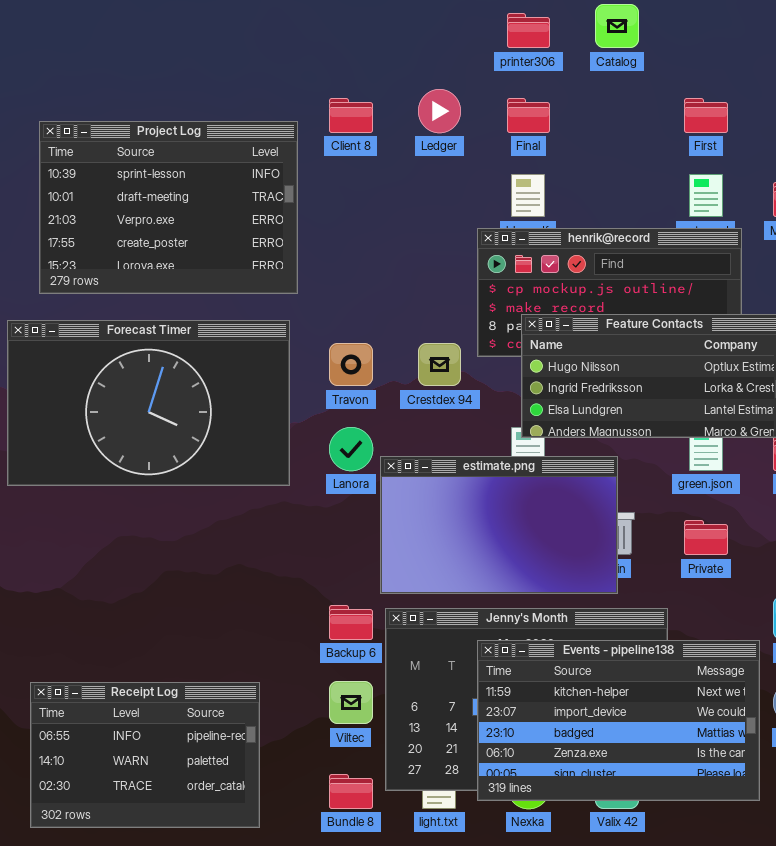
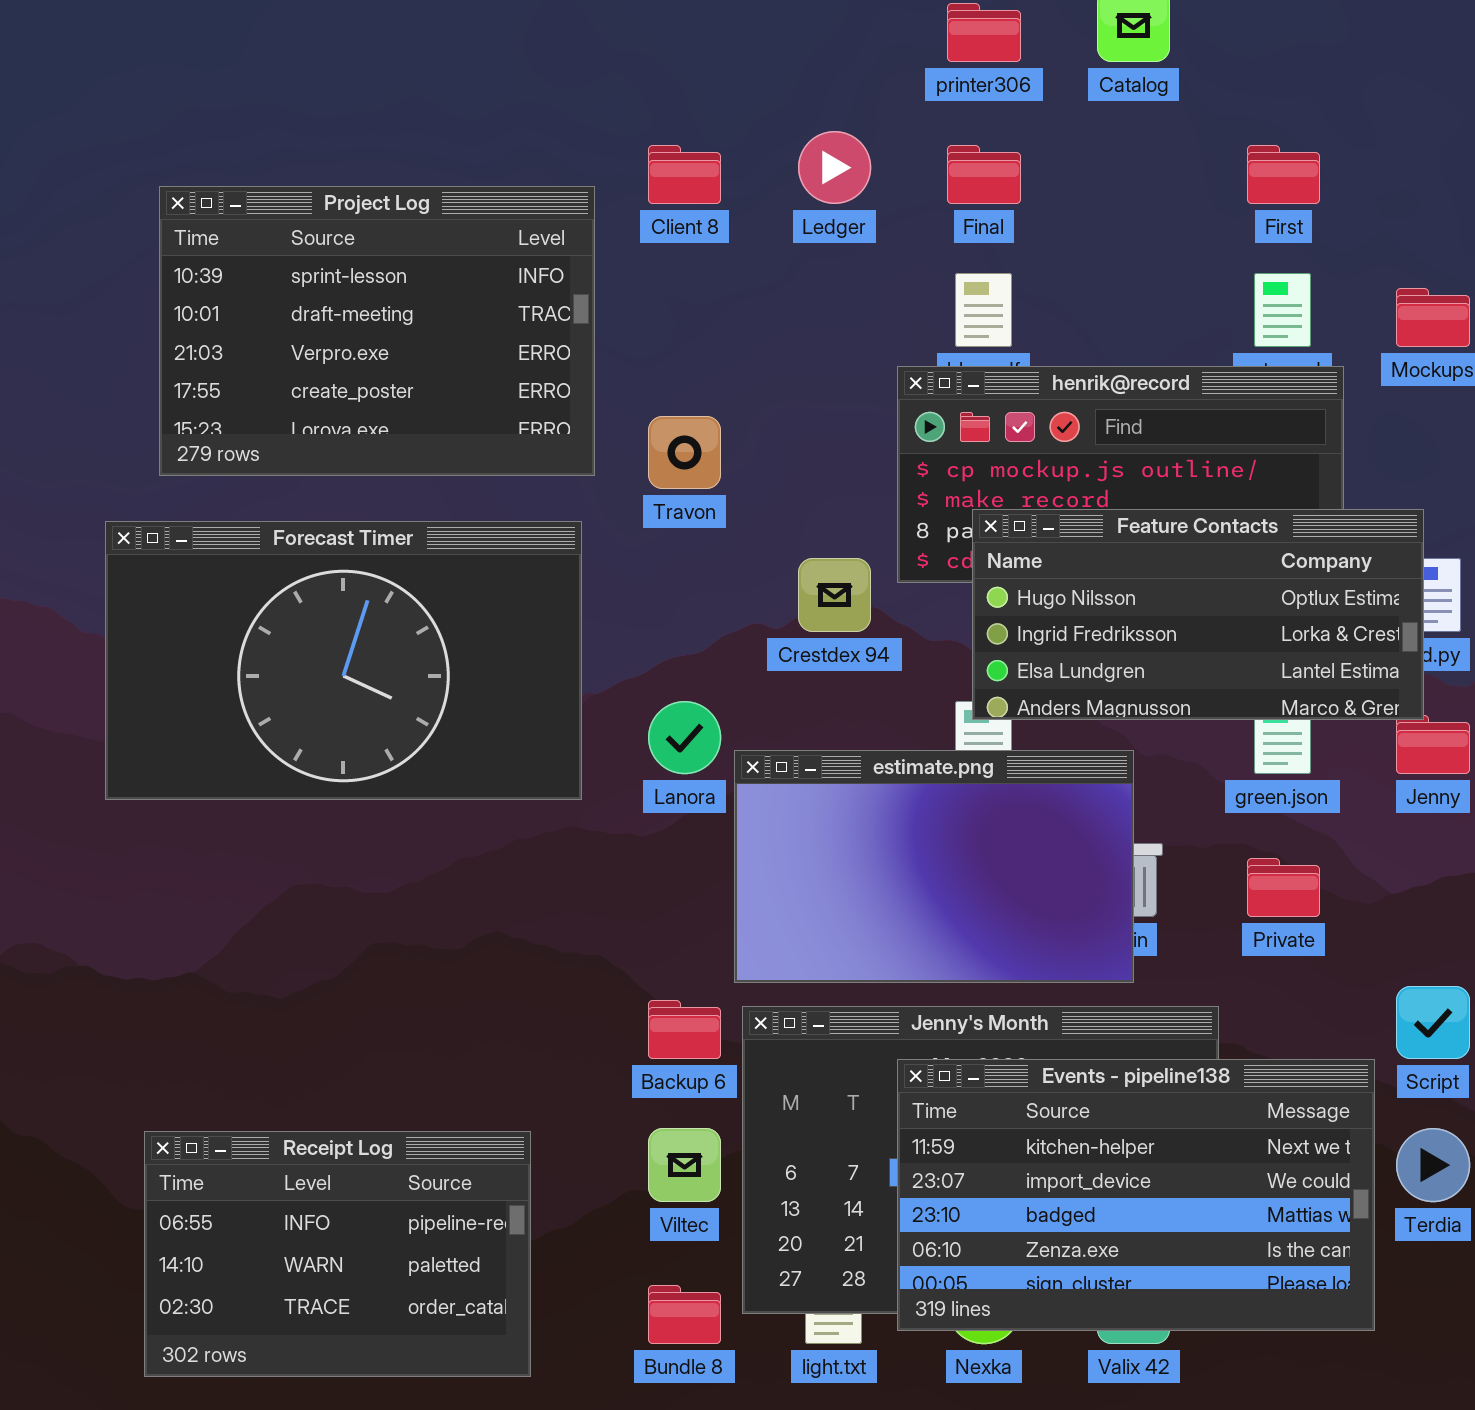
Travon: [329,343,373,386] -> [648,416,721,489], moved

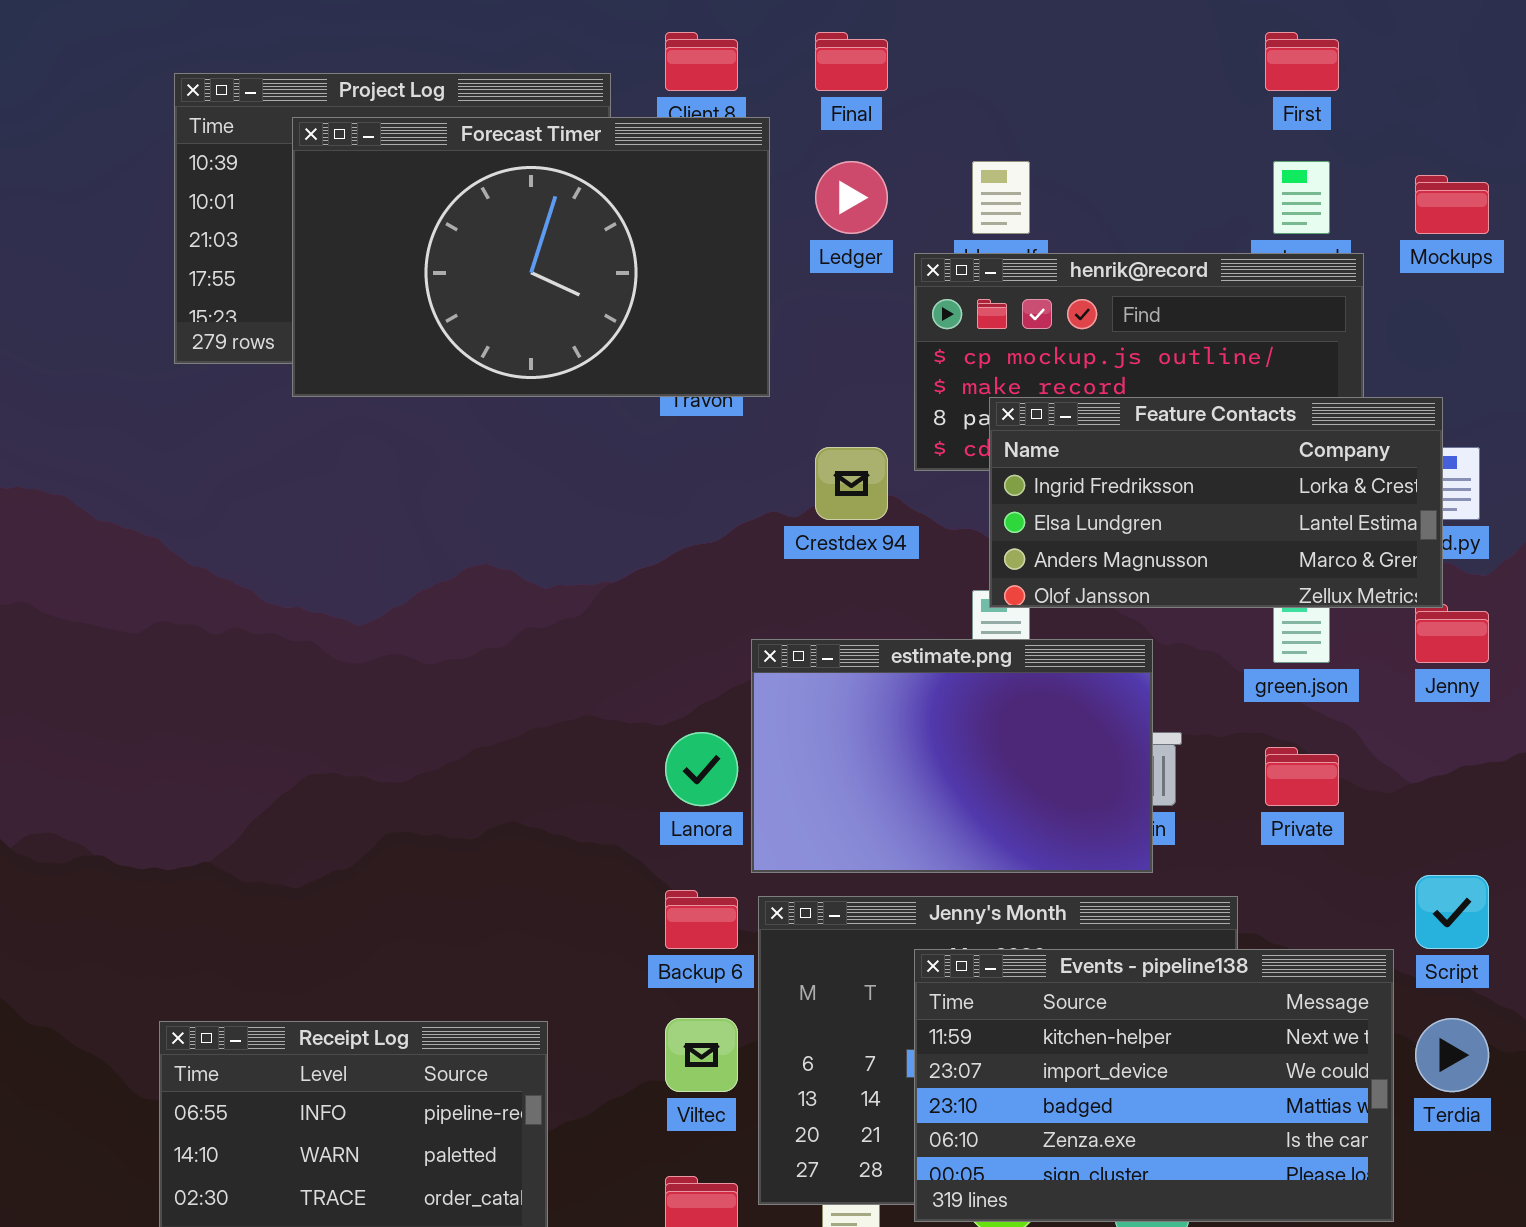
Ledger: [798,131,871,204] -> [815,161,888,234], moved
Final: [947,145,1021,204] -> [815,32,888,91], moved
Feature Contacts: [972,509,1424,720] -> [989,397,1443,608], scrolled down 1 row
Forecast Timer: [105,521,582,800] -> [292,117,770,397], moved
Lanora: [648,701,721,774] -> [665,732,738,806], moved

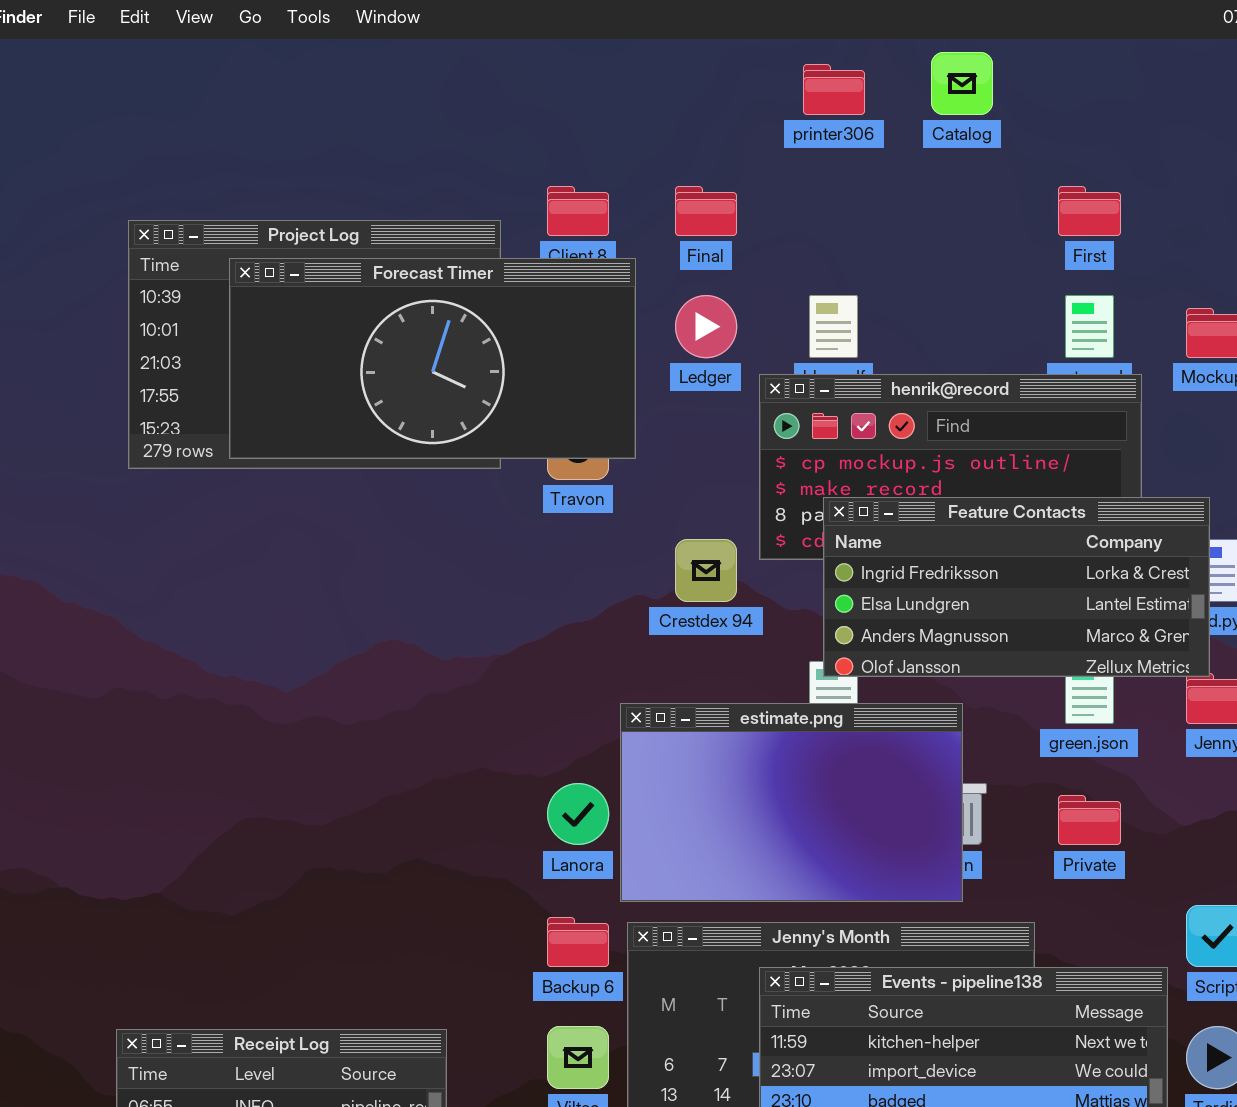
Forecast Timer: [292,117,770,397] -> [229,258,636,459], resized

